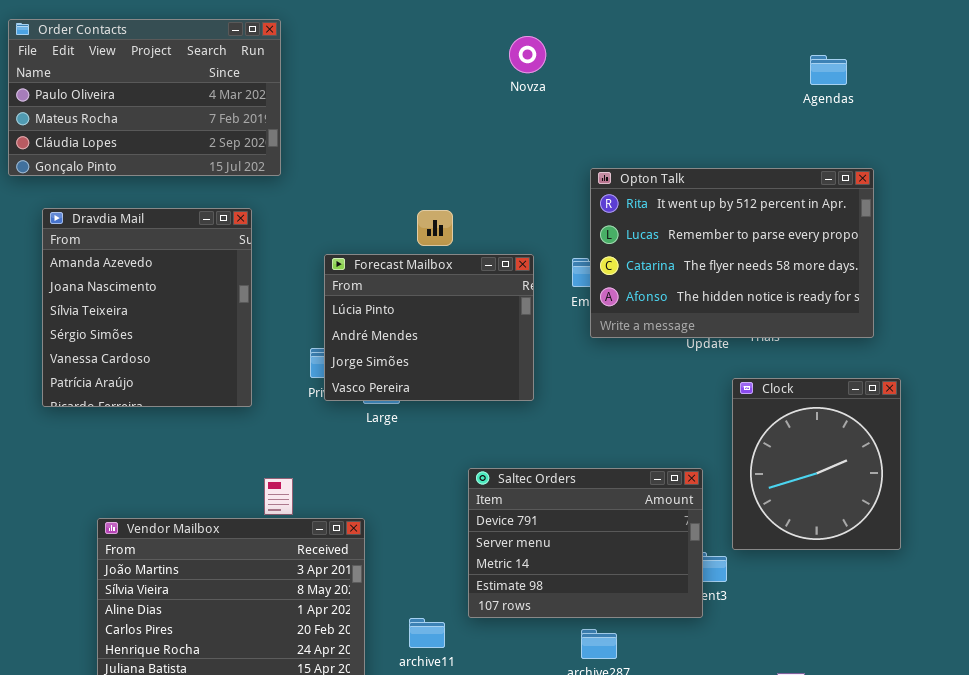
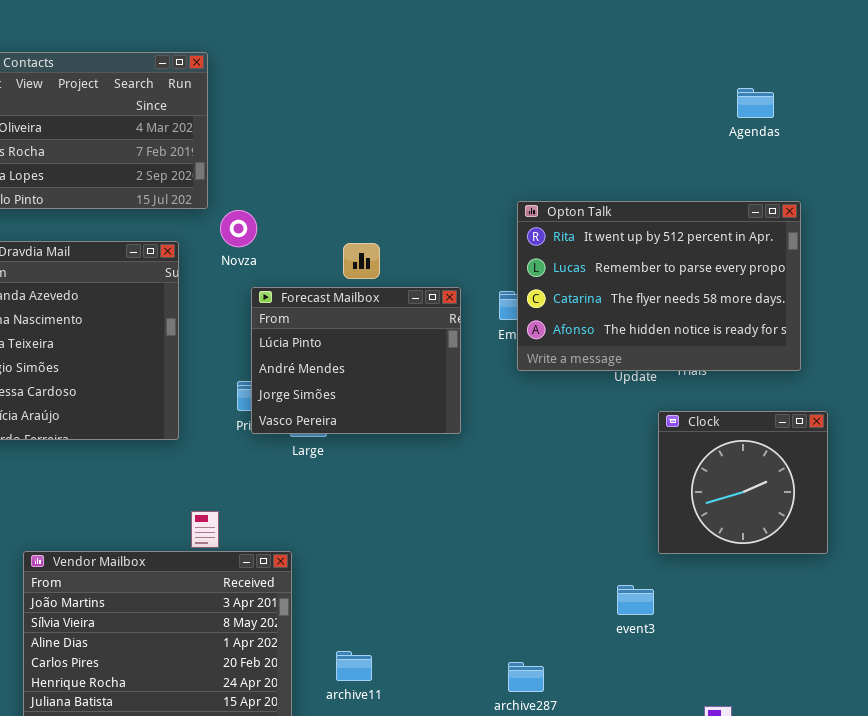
Novza: [509,36,546,73] -> [220,210,257,247], moved
Clock: [732,378,901,550] -> [658,411,828,554], resized
Saltec Orders: [468,468,703,618] -> none, closed

